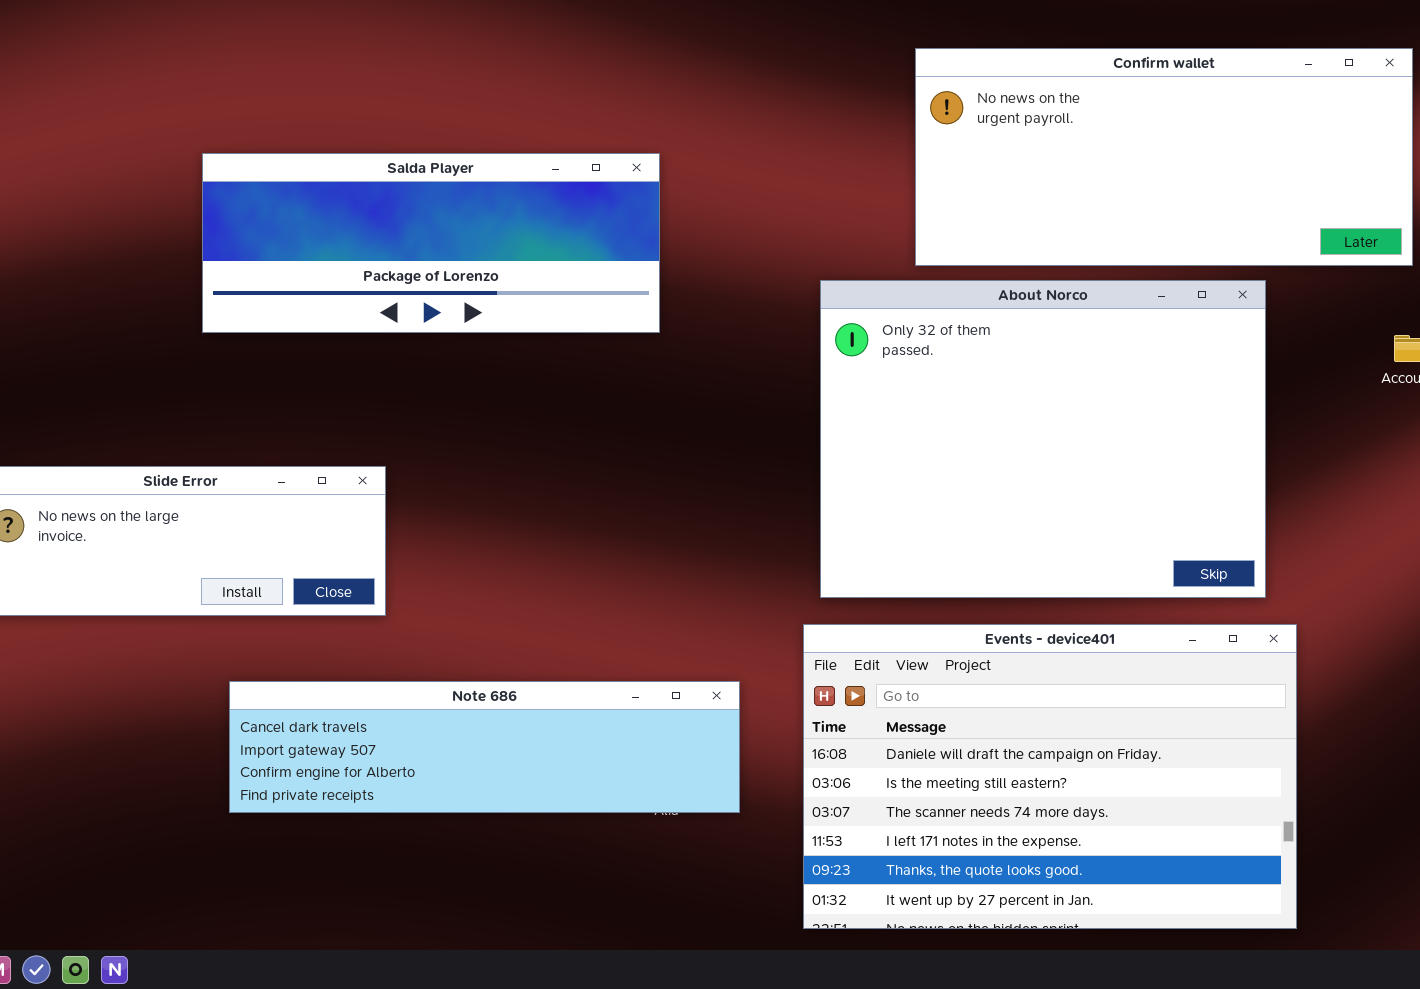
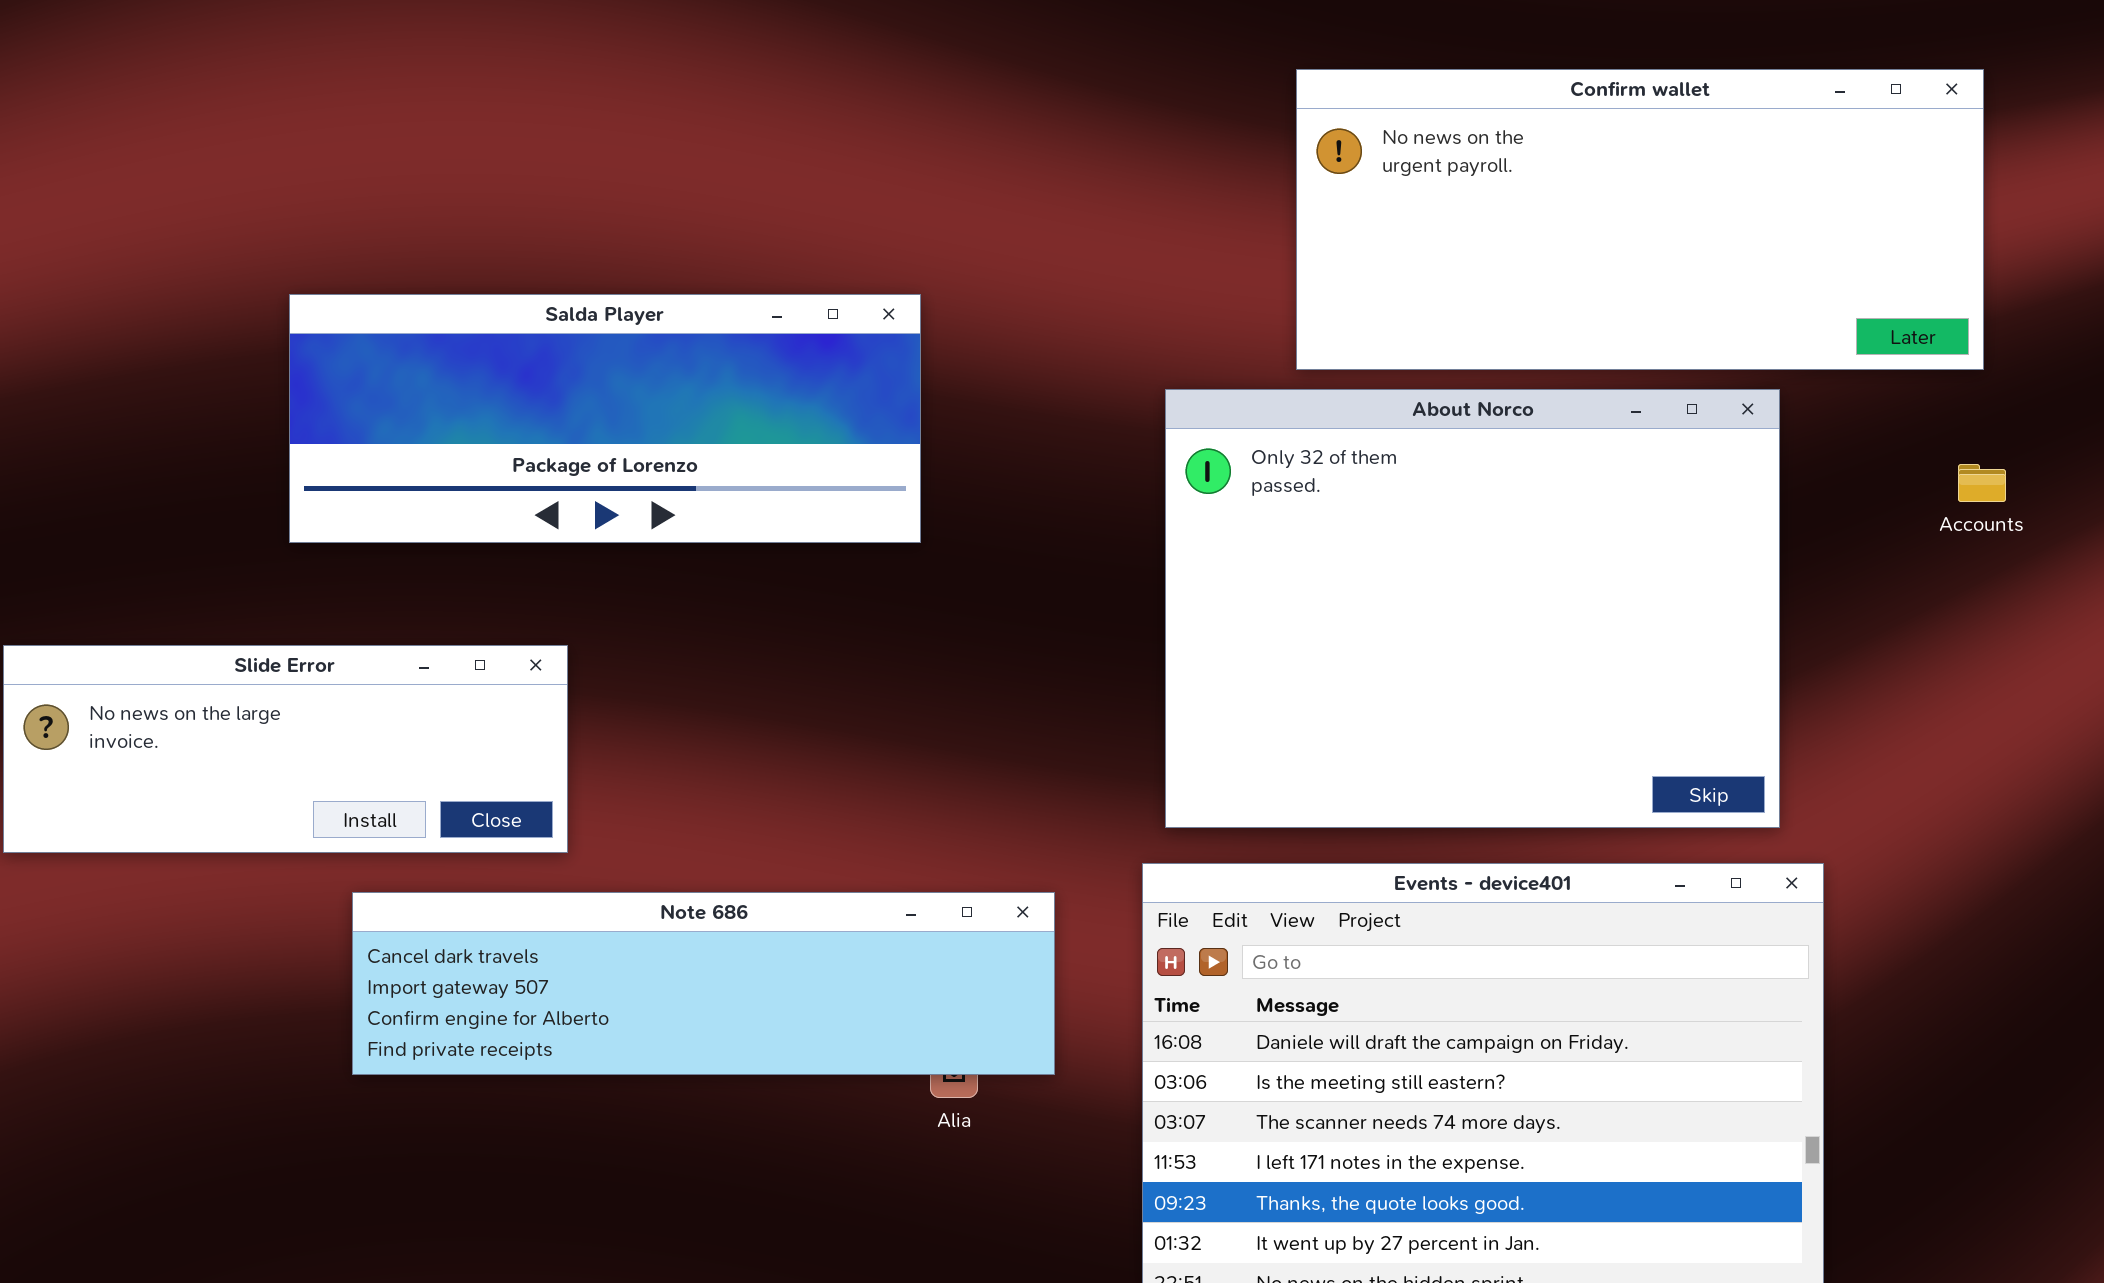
Salda Player: [202,153,660,333] -> [289,294,921,543], moved
Note 686: [229,681,740,813] -> [352,892,1055,1075], moved

